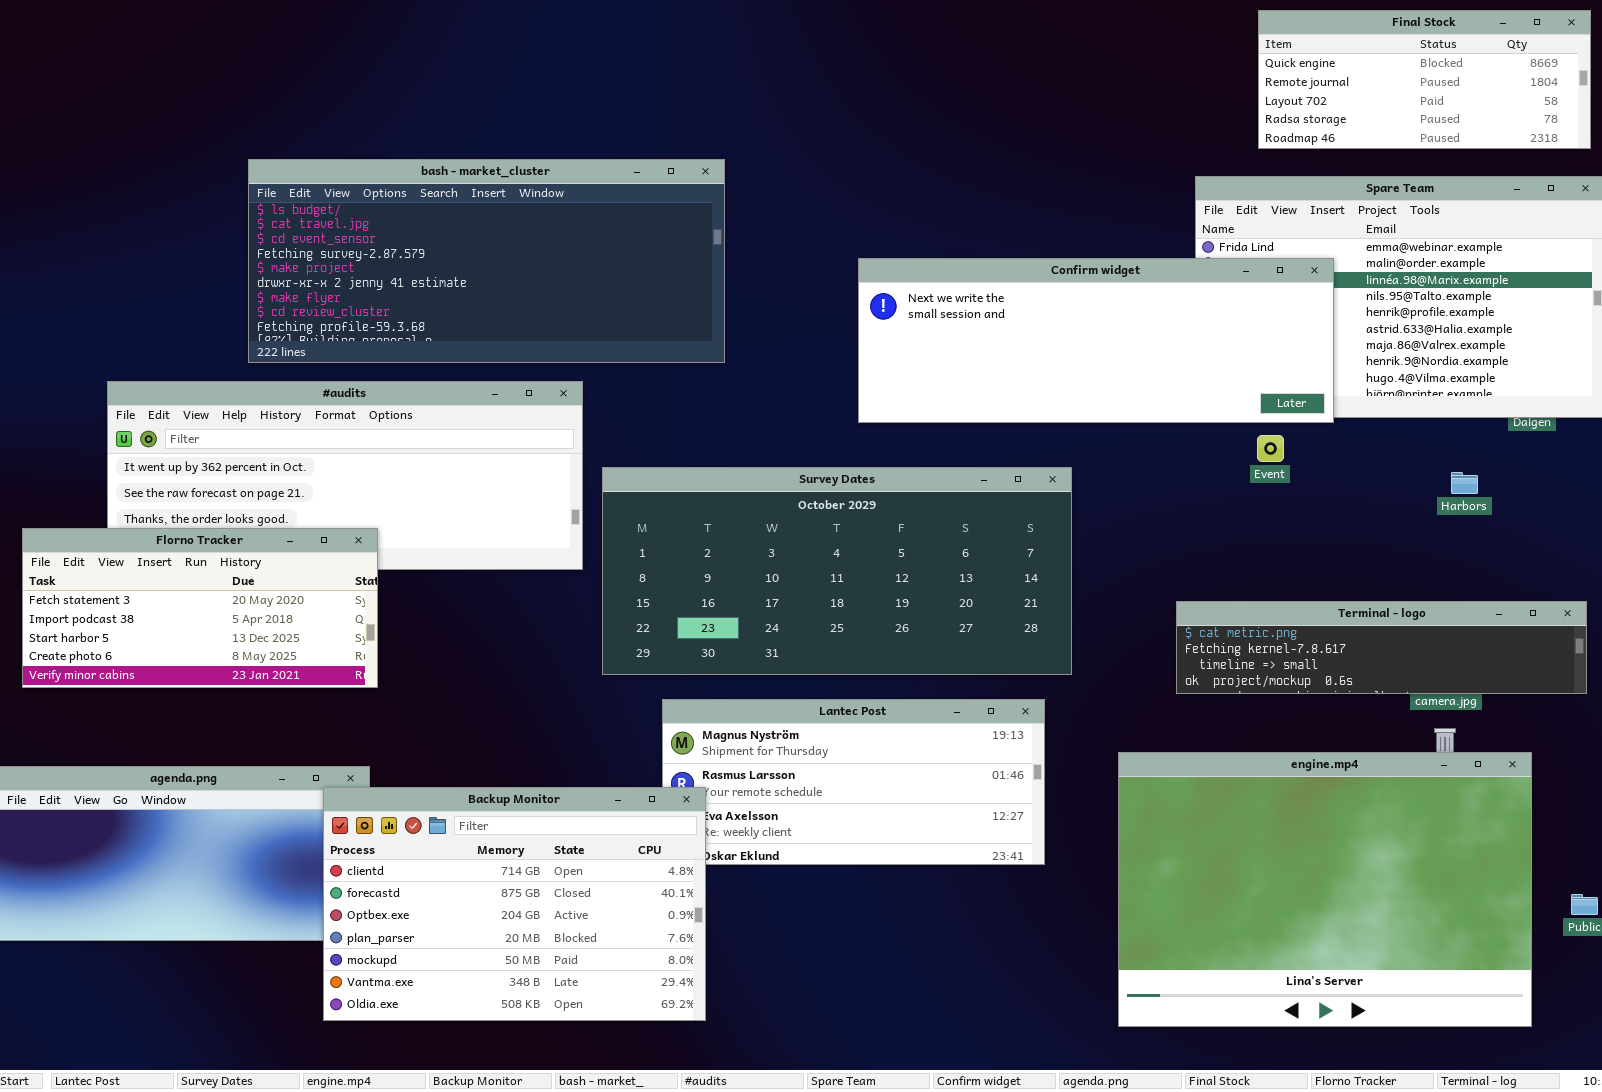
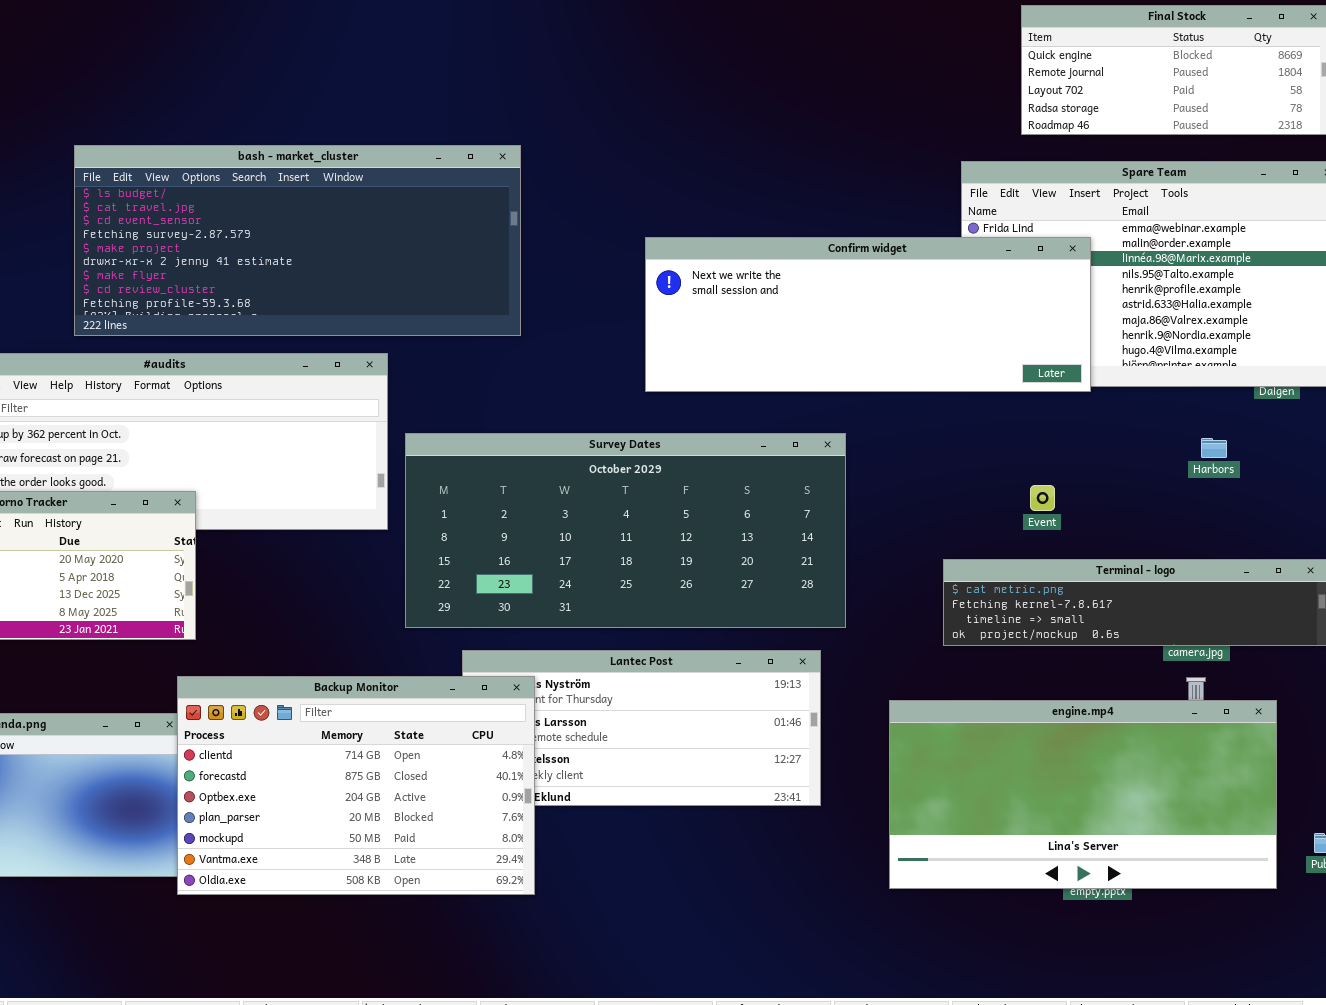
Event: [1257,435,1284,462] -> [1030,485,1055,511], moved
engine.mp4: [1118,752,1532,1027] -> [889,700,1277,889], resized
Backup Monitor: [323,787,706,1021] -> [177,676,535,895], moved

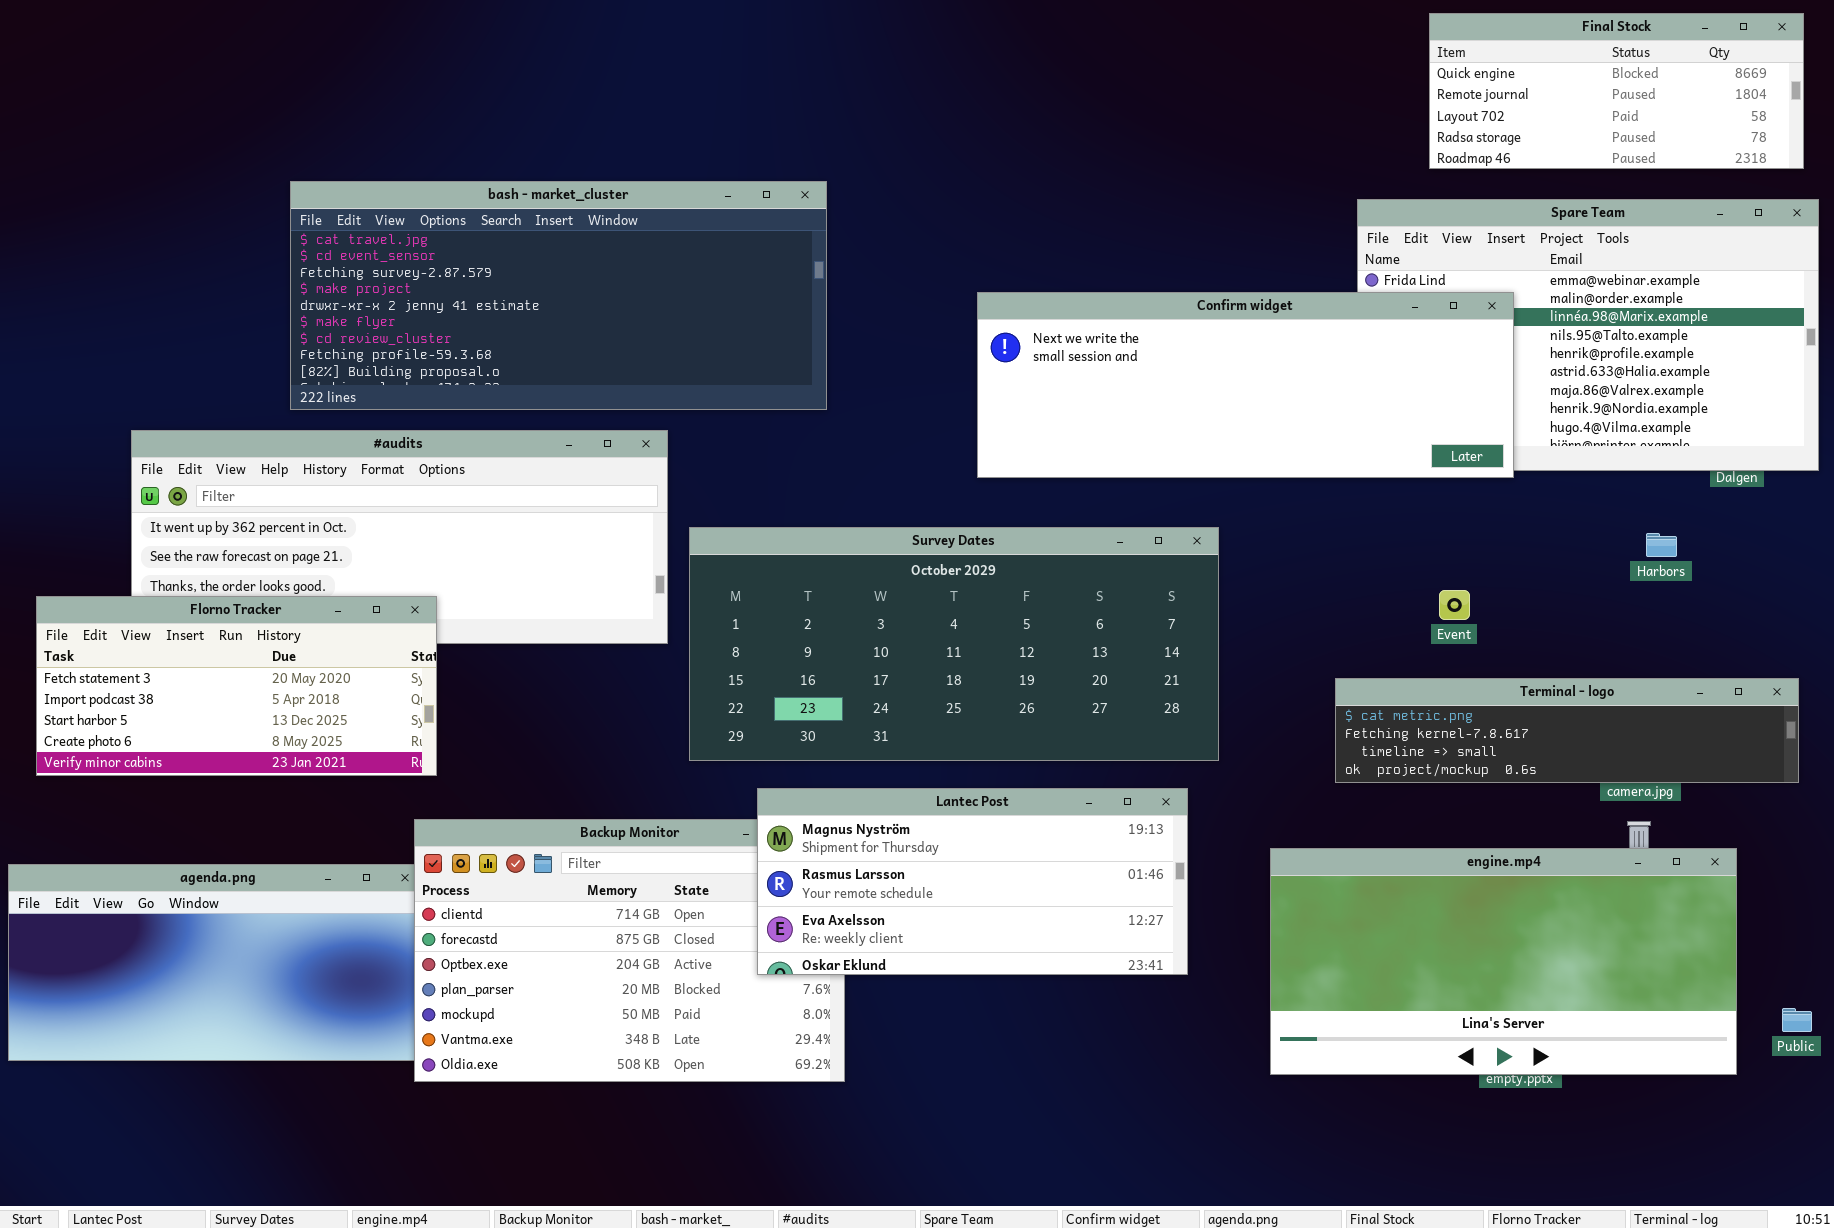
bash - market_cluster: [74,145,521,336] -> [290,181,827,410], scrolled down 1 row
Lantec Post: [462,650,821,806] -> [757,788,1188,975], raised

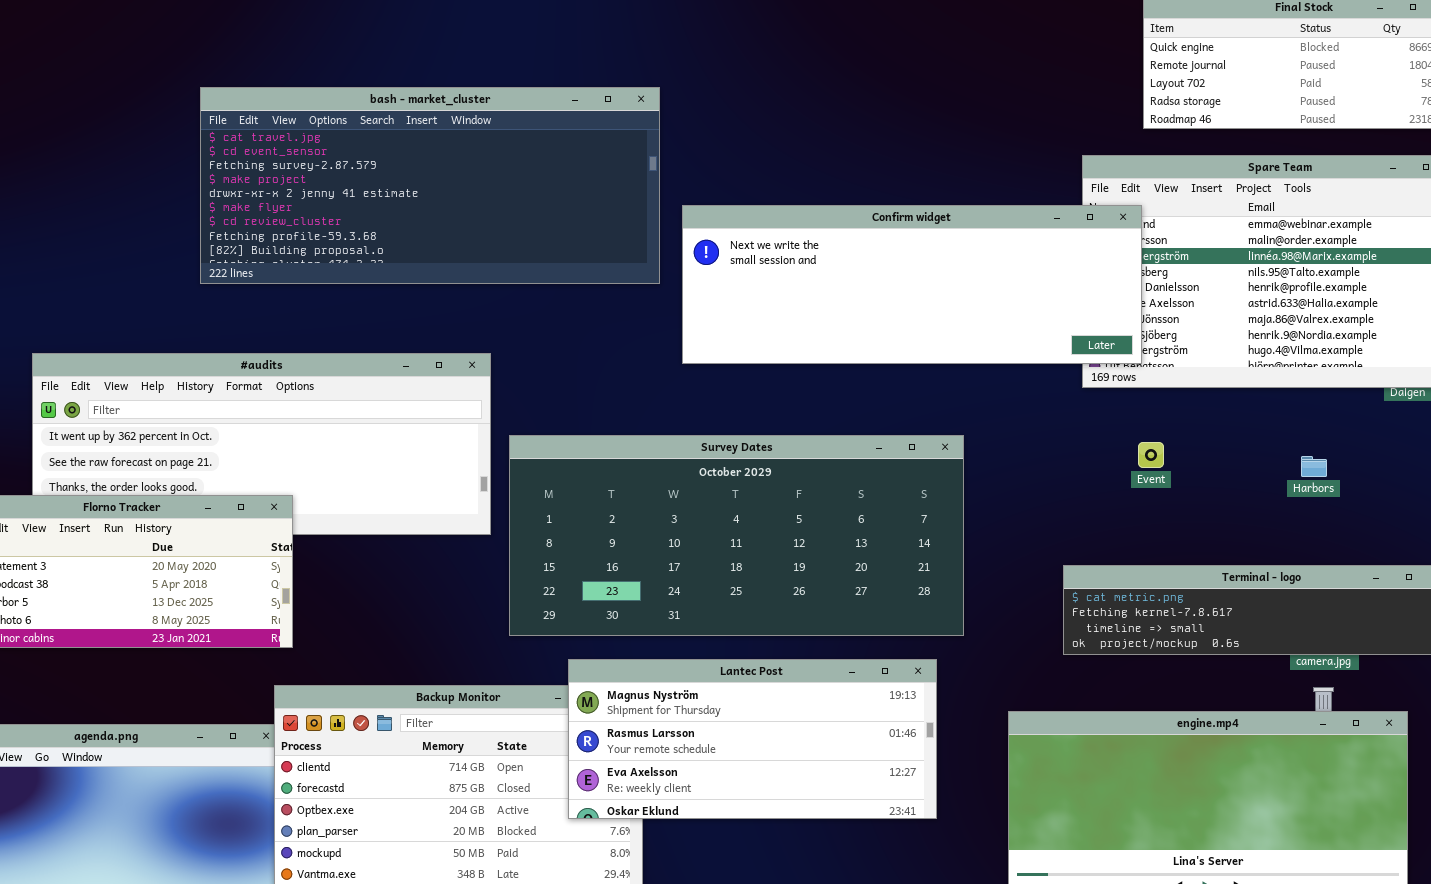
bash - market_cluster: [290,181,827,410] -> [200,87,660,284], moved
Confirm widget: [977,292,1514,478] -> [682,205,1142,364], moved
Harbors: [1646,533,1677,557] -> [1301,456,1327,477], moved
Event: [1439,590,1470,620] -> [1138,442,1164,468], moved

